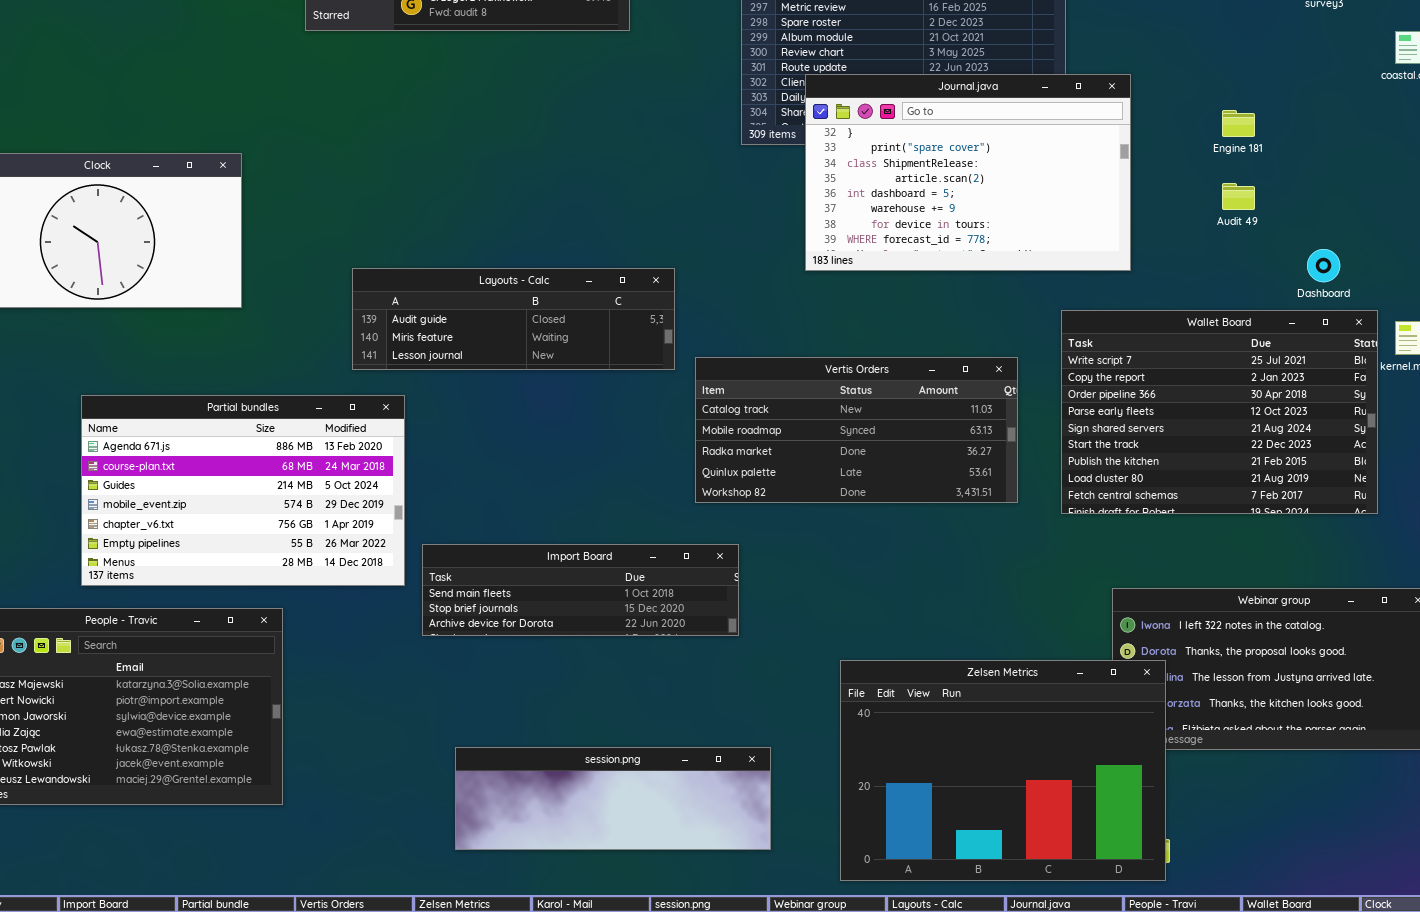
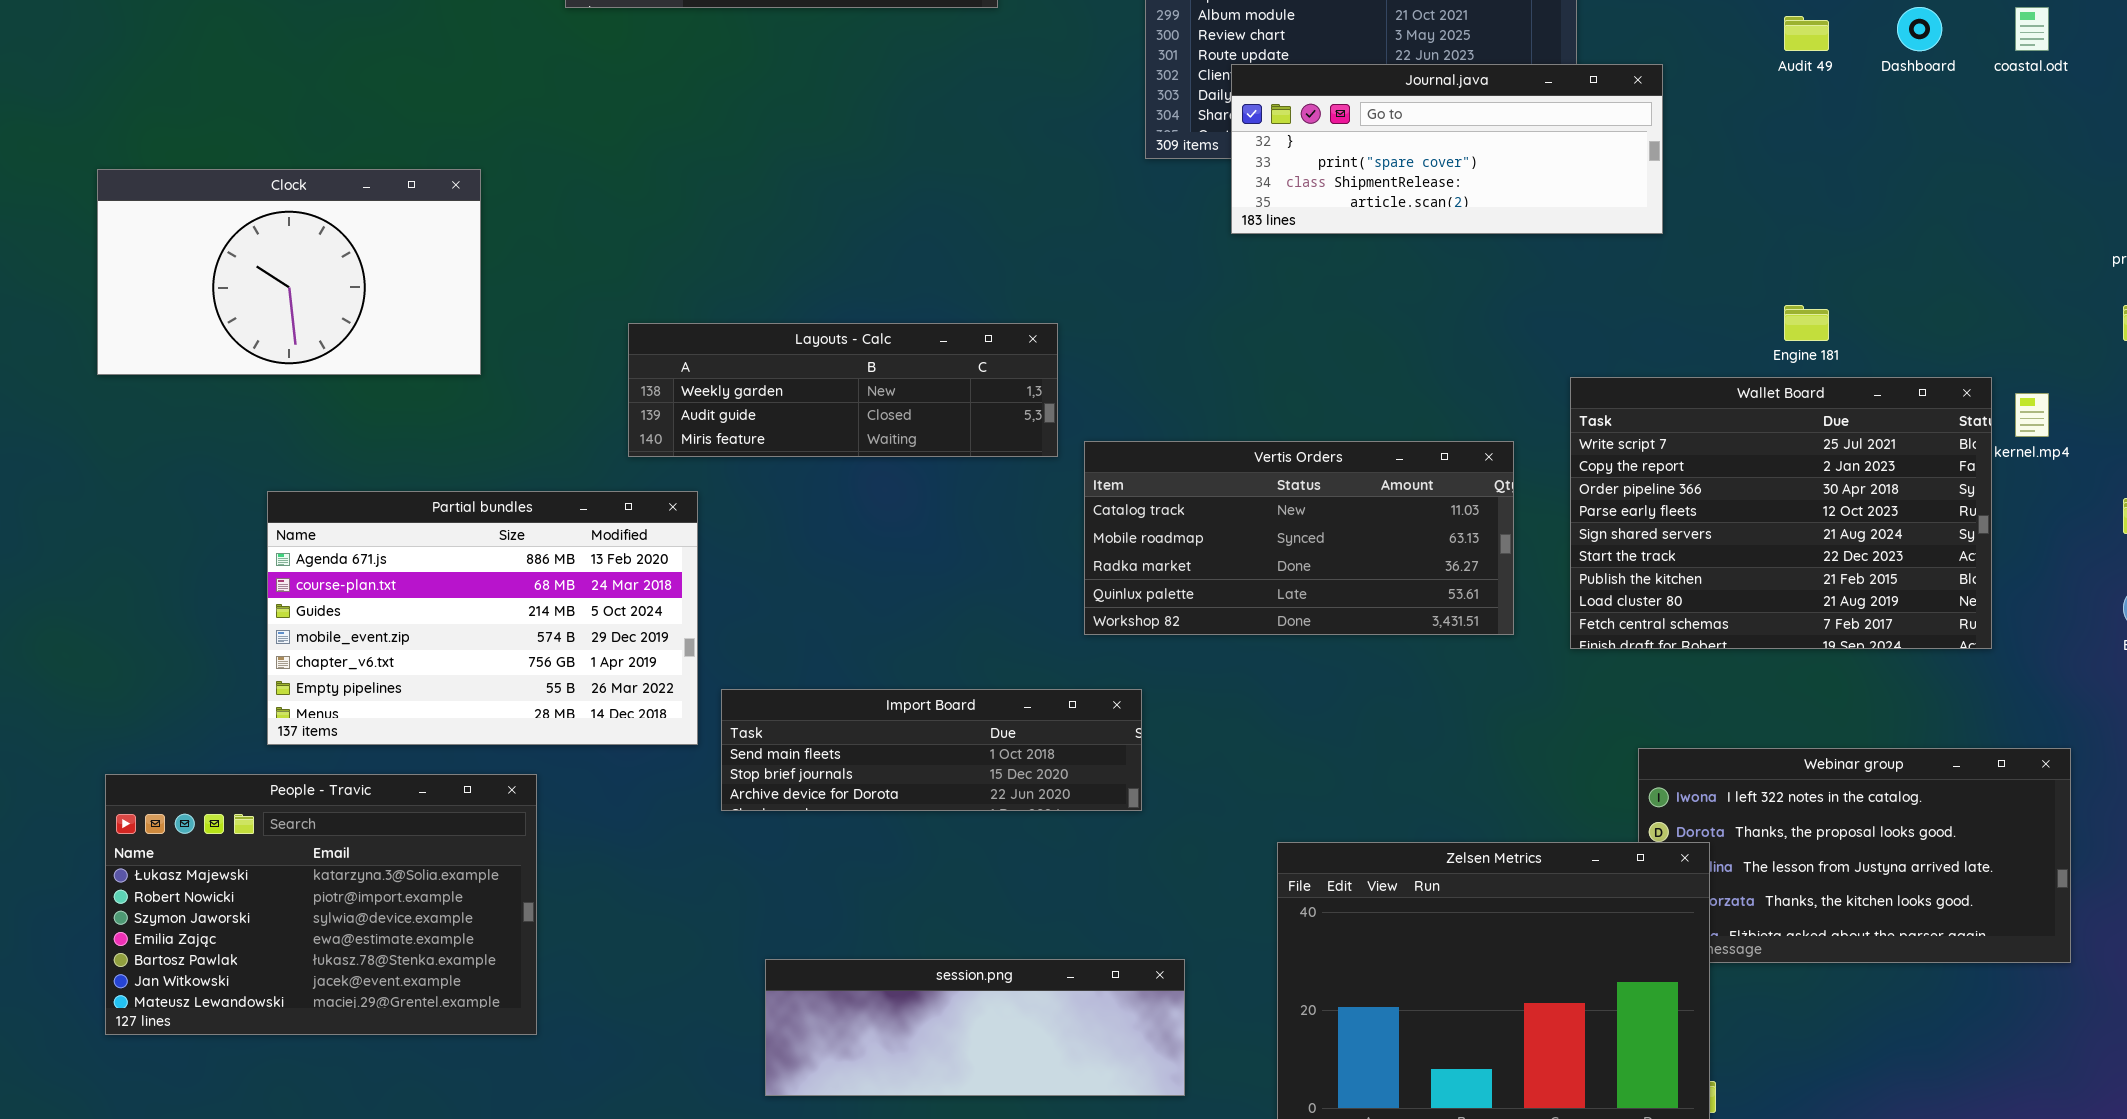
Journal.java: [805,74,1131,271] -> [1231,64,1663,234], resized
Engine 181: [1222,110,1255,137] -> [1784,305,1829,341], moved
Audit 49: [1222,183,1255,210] -> [1784,16,1829,51], moved
Dashboard: [1307,249,1340,282] -> [1897,7,1942,51], moved
Layouts - Calc: [352,268,675,370] -> [628,323,1058,457], scrolled up 1 row

